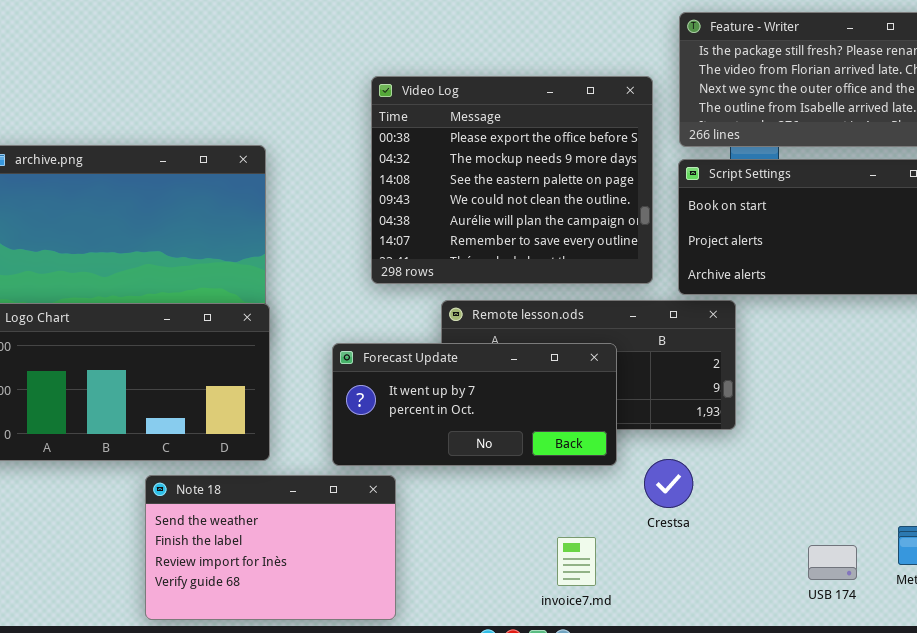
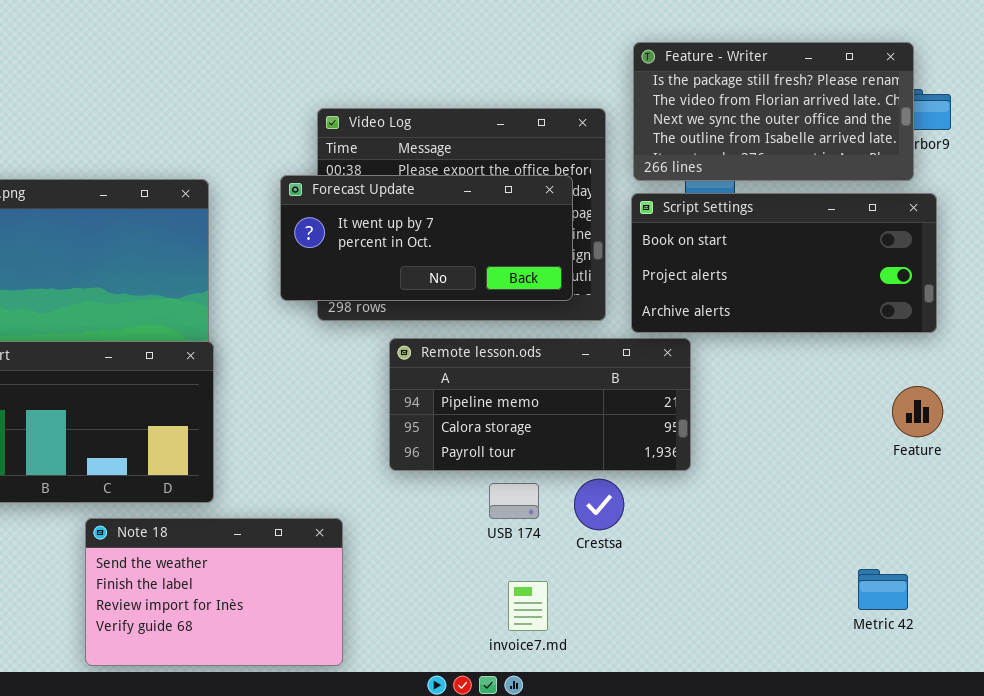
Forecast Update: [332,343,617,466] -> [280,175,573,301], moved
Crestsa: [644,459,693,508] -> [574,479,624,530], moved
USB 174: [808,545,857,580] -> [489,483,539,519], moved

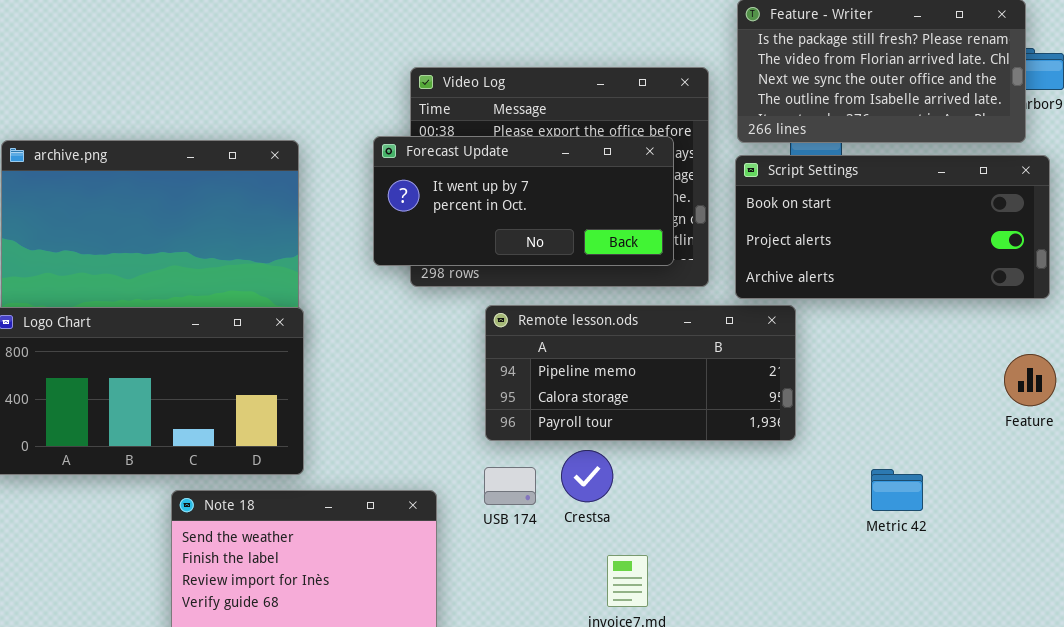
Crestsa: [574,479,624,530] -> [561,450,613,502], moved
USB 174: [489,483,539,519] -> [484,467,536,505], moved
Metric 42: [858,569,908,610] -> [871,469,923,511], moved

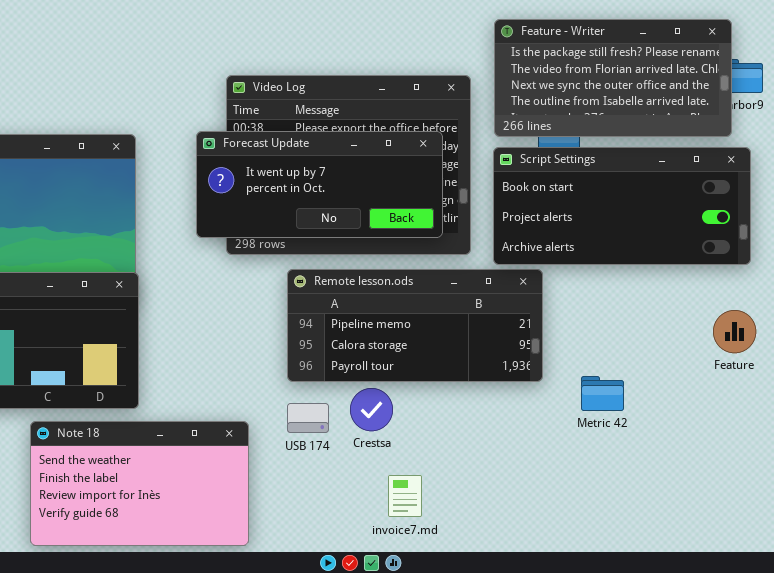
Metric 42: [871,469,923,511] -> [581,376,624,411], moved

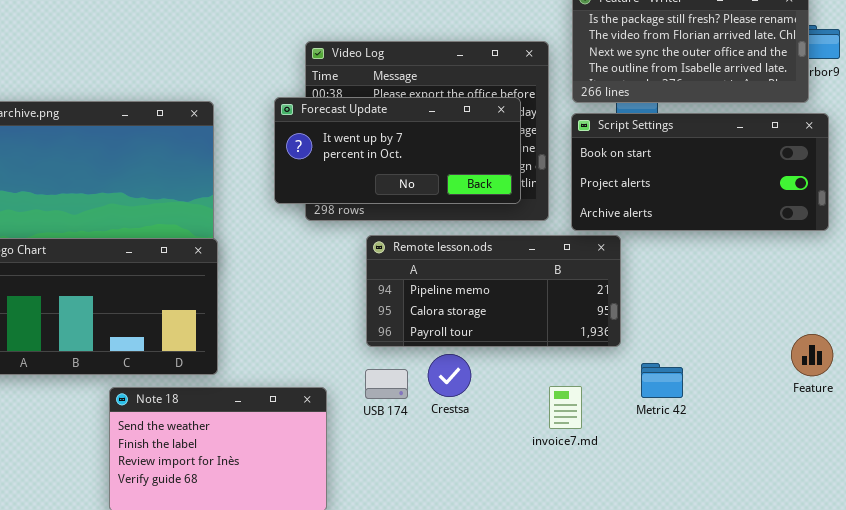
Feature: [713,310,756,353] -> [791,334,833,376], moved
Metric 42: [581,376,624,411] -> [641,363,683,398], moved
invoice7.md: [388,475,422,517] -> [549,386,582,429], moved

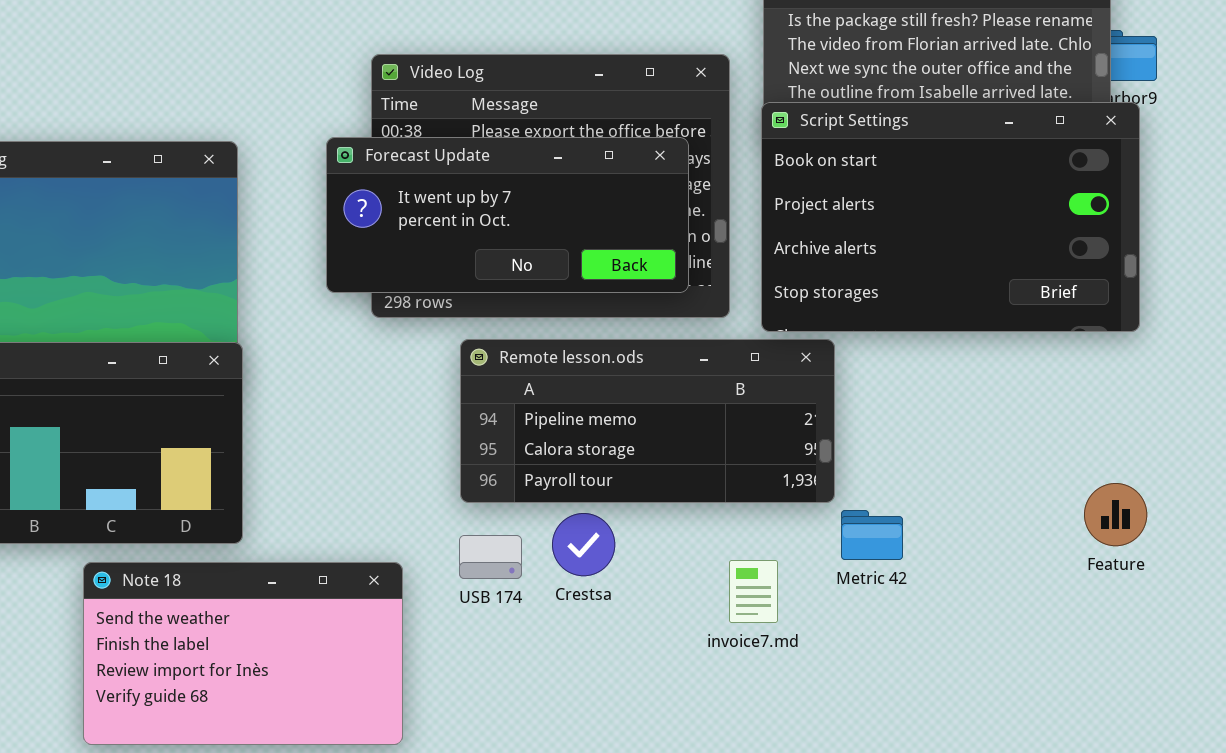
Script Settings: [571,113,829,231] -> [761,102,1140,332], resized
Metric 42: [641,363,683,398] -> [841,510,903,560], moved

